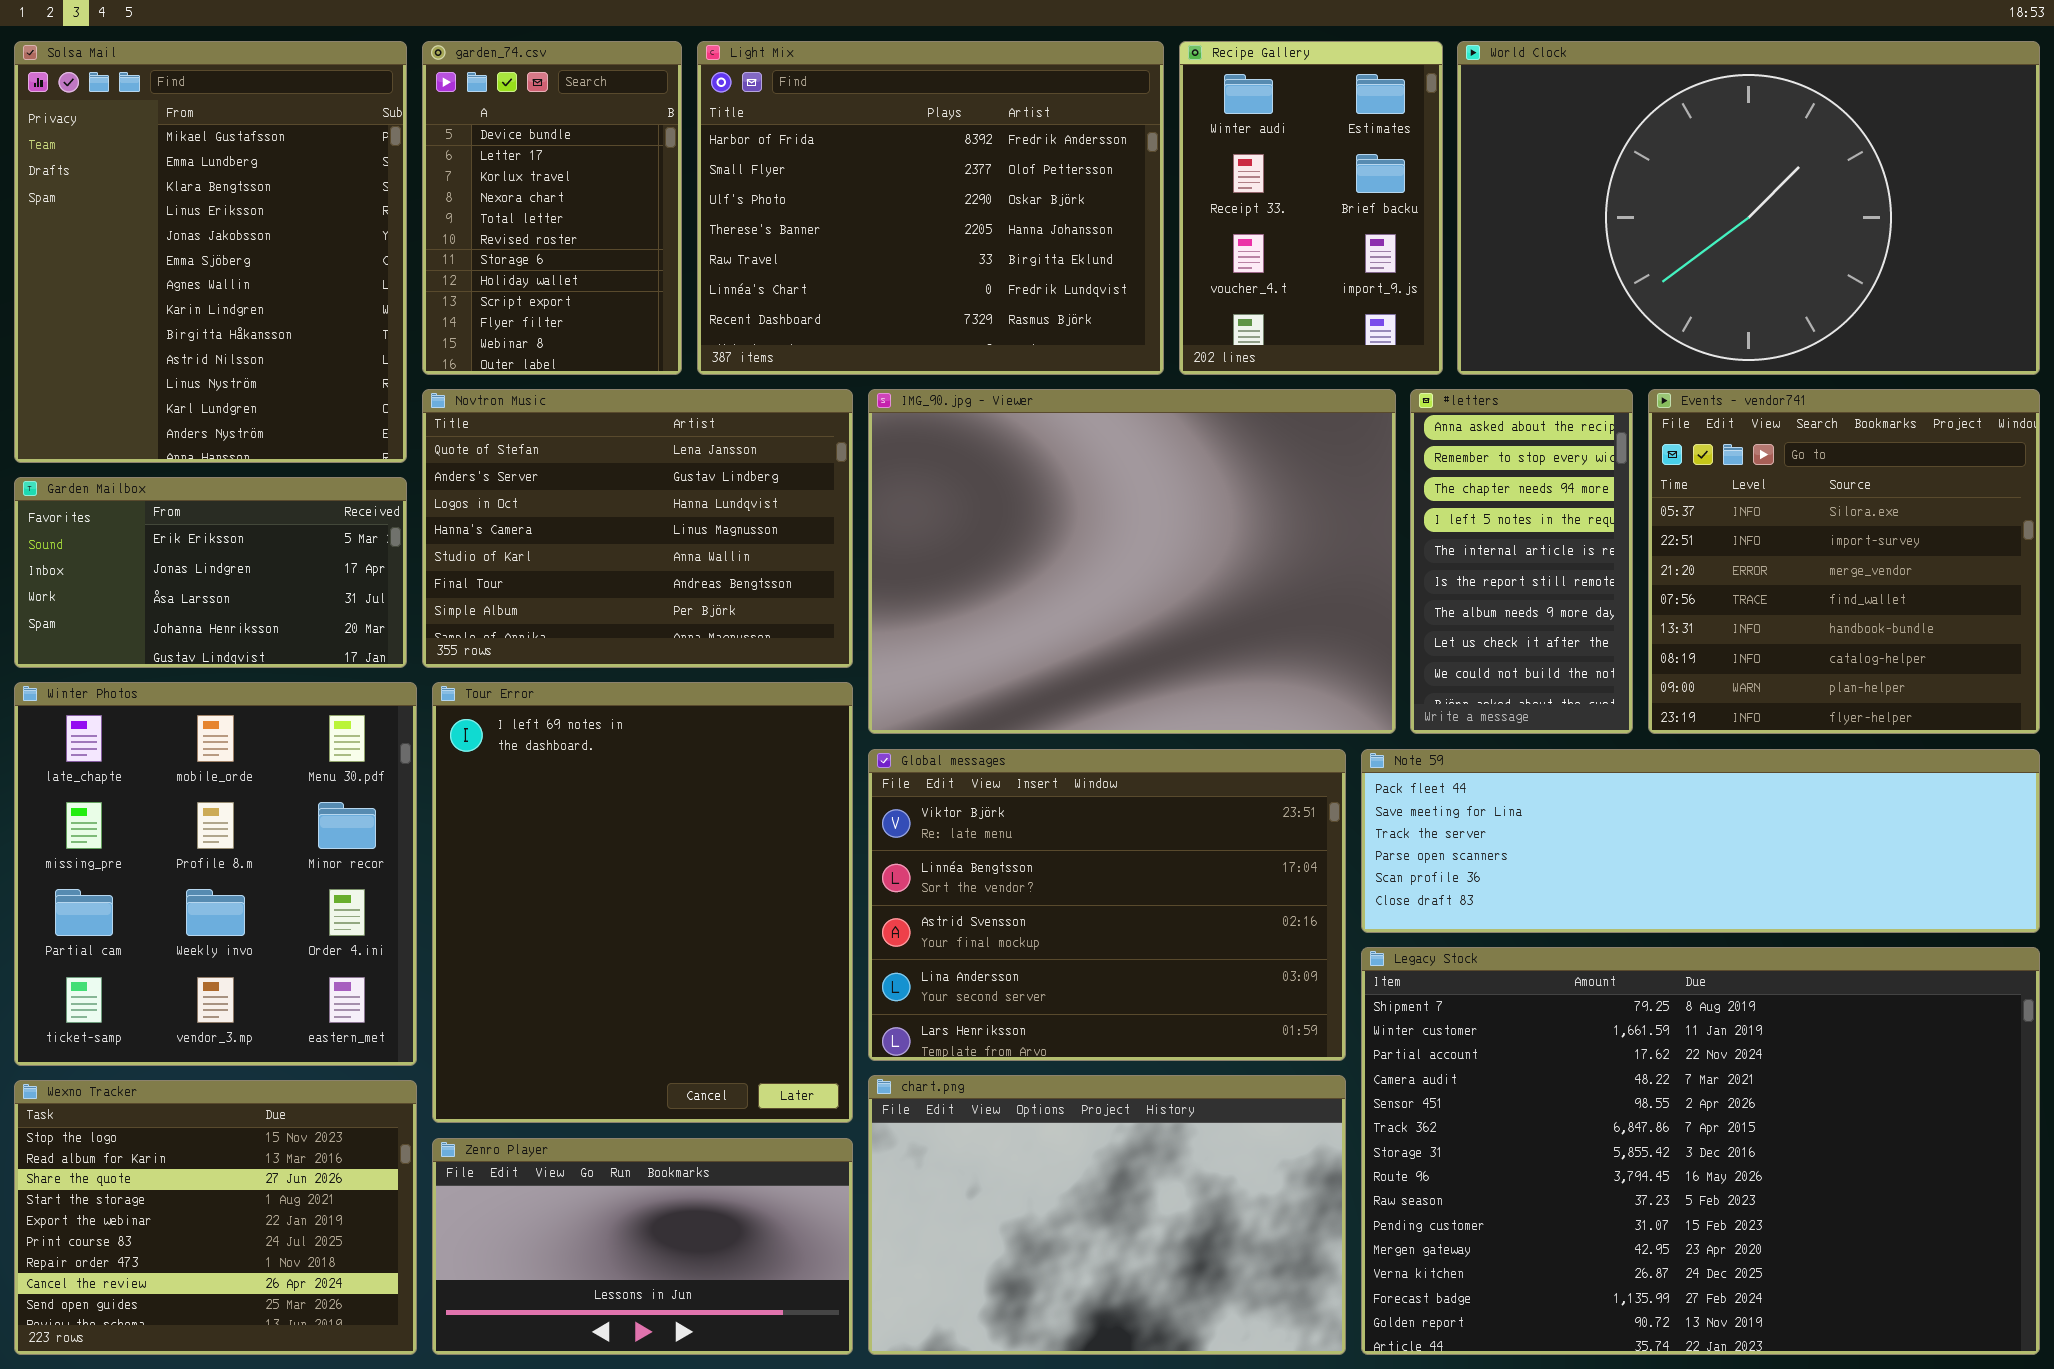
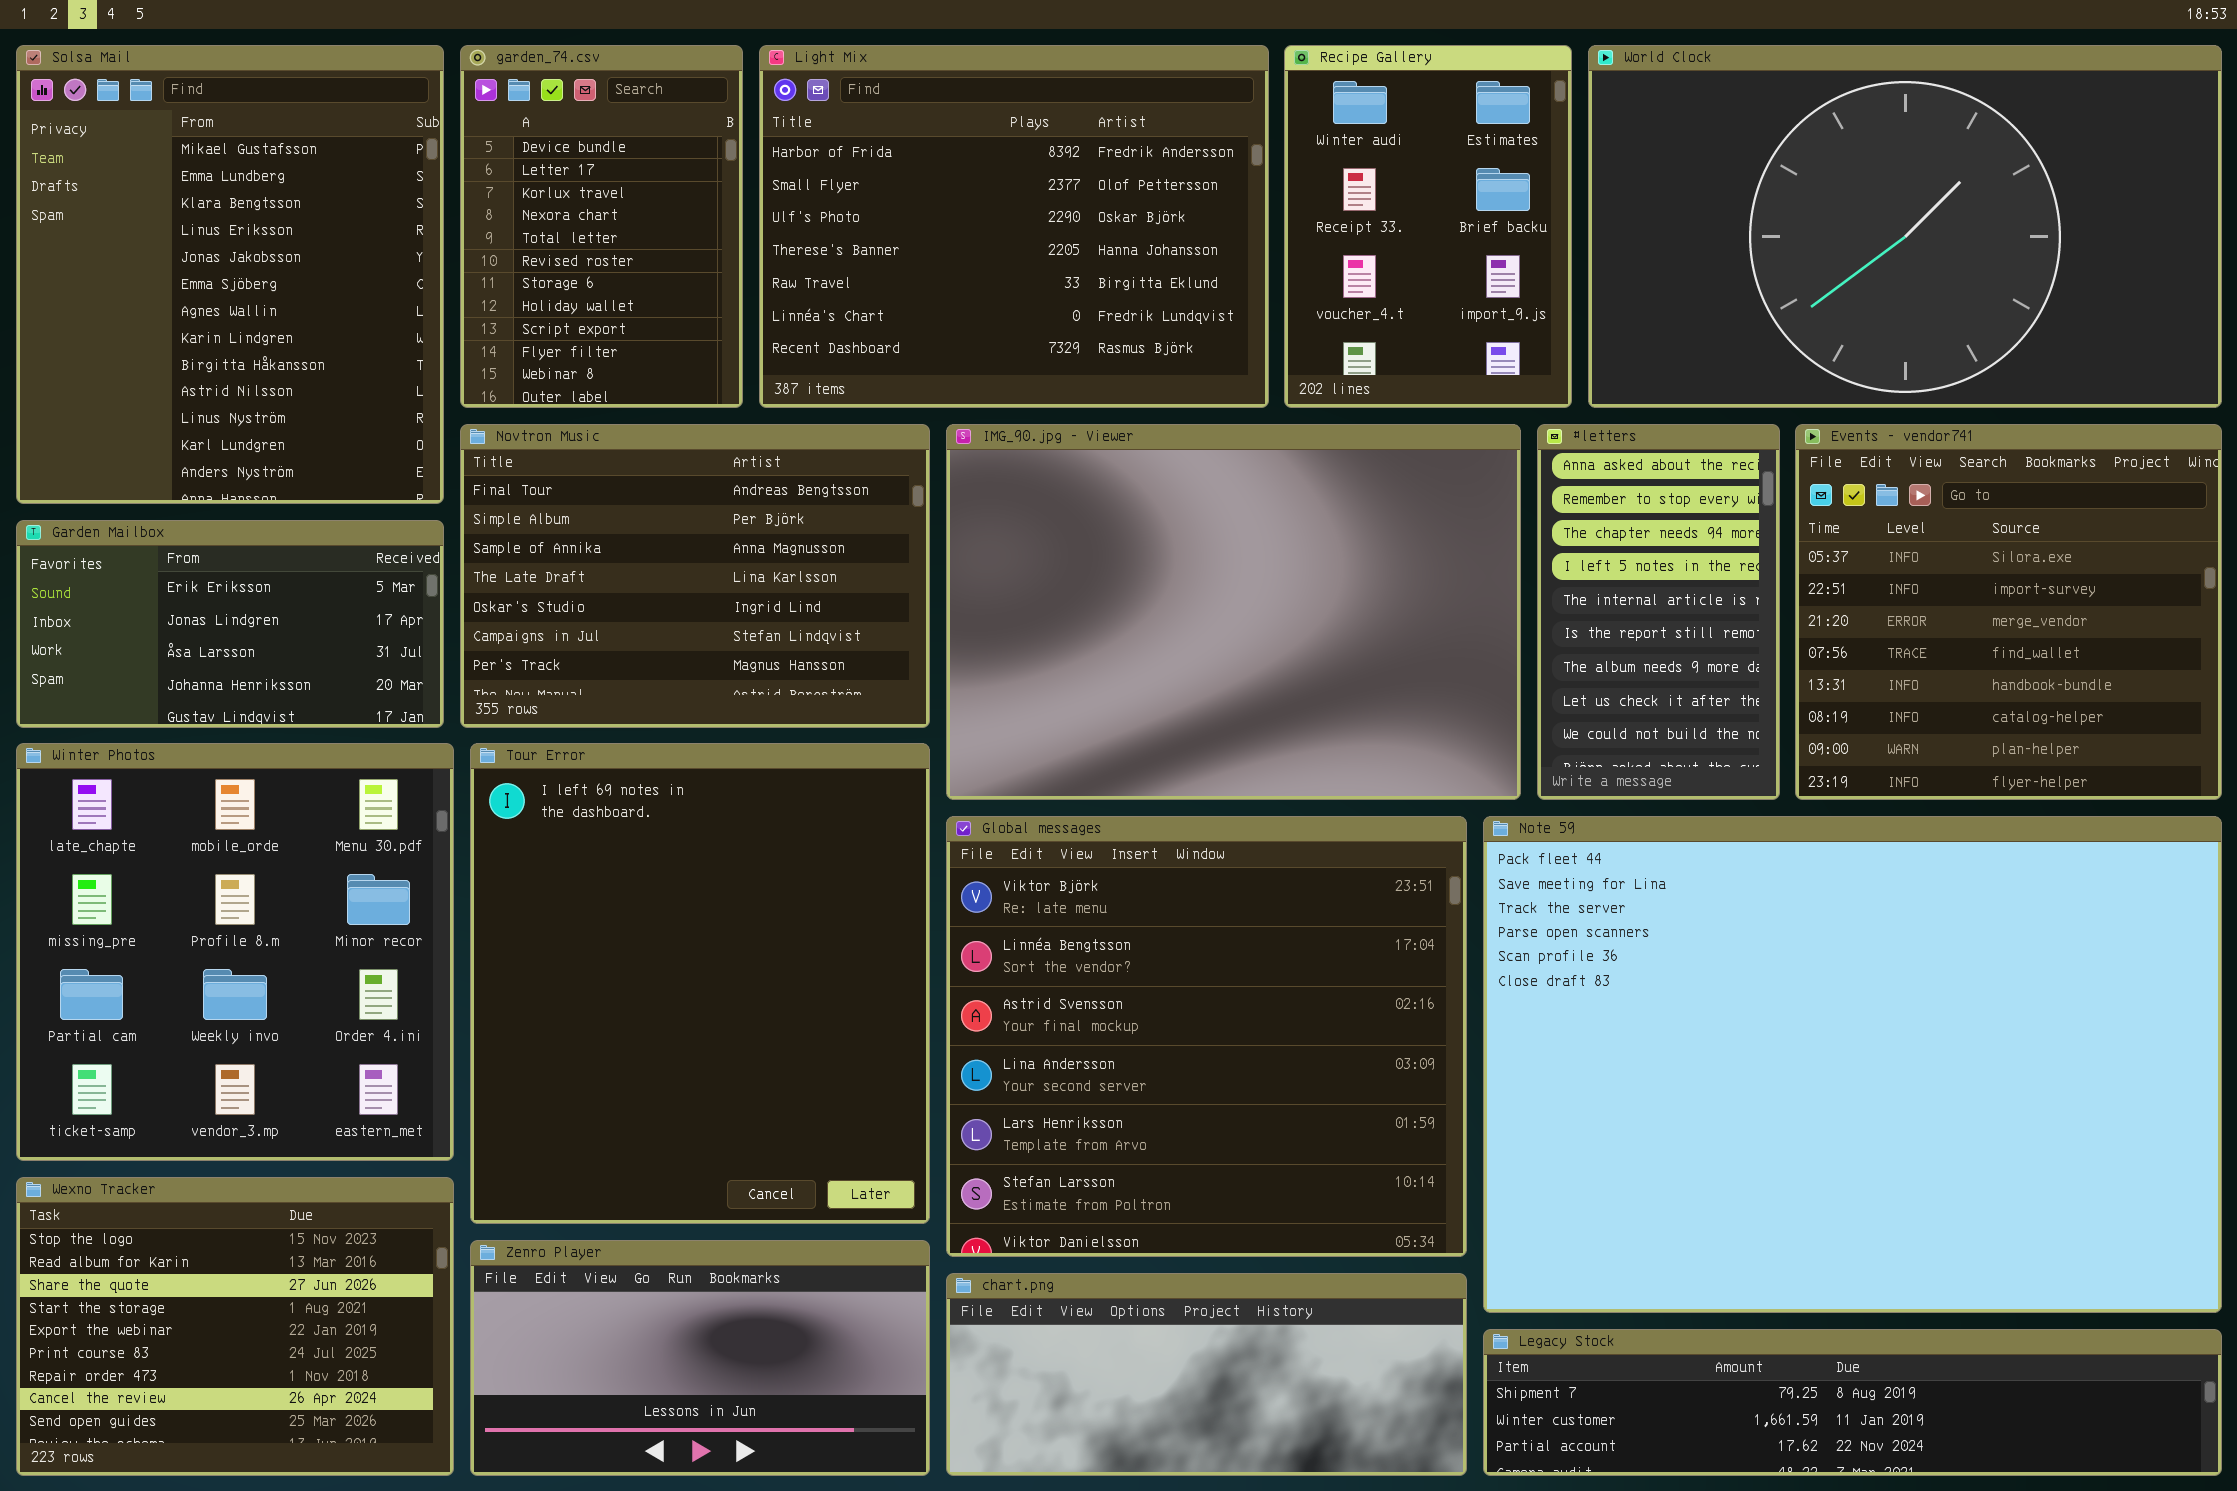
Novtron Music: [422,389,853,668] -> [460,424,930,728], scrolled down 5 rows
Global messages: [868,749,1346,1061] -> [946,816,1467,1257], resized
Note 59: [1361,749,2040,933] -> [1483,816,2222,1313], resized
Legacy Stock: [1361,947,2040,1355] -> [1483,1329,2222,1476], resized
chart.png: [868,1075,1346,1355] -> [946,1273,1467,1476], resized

